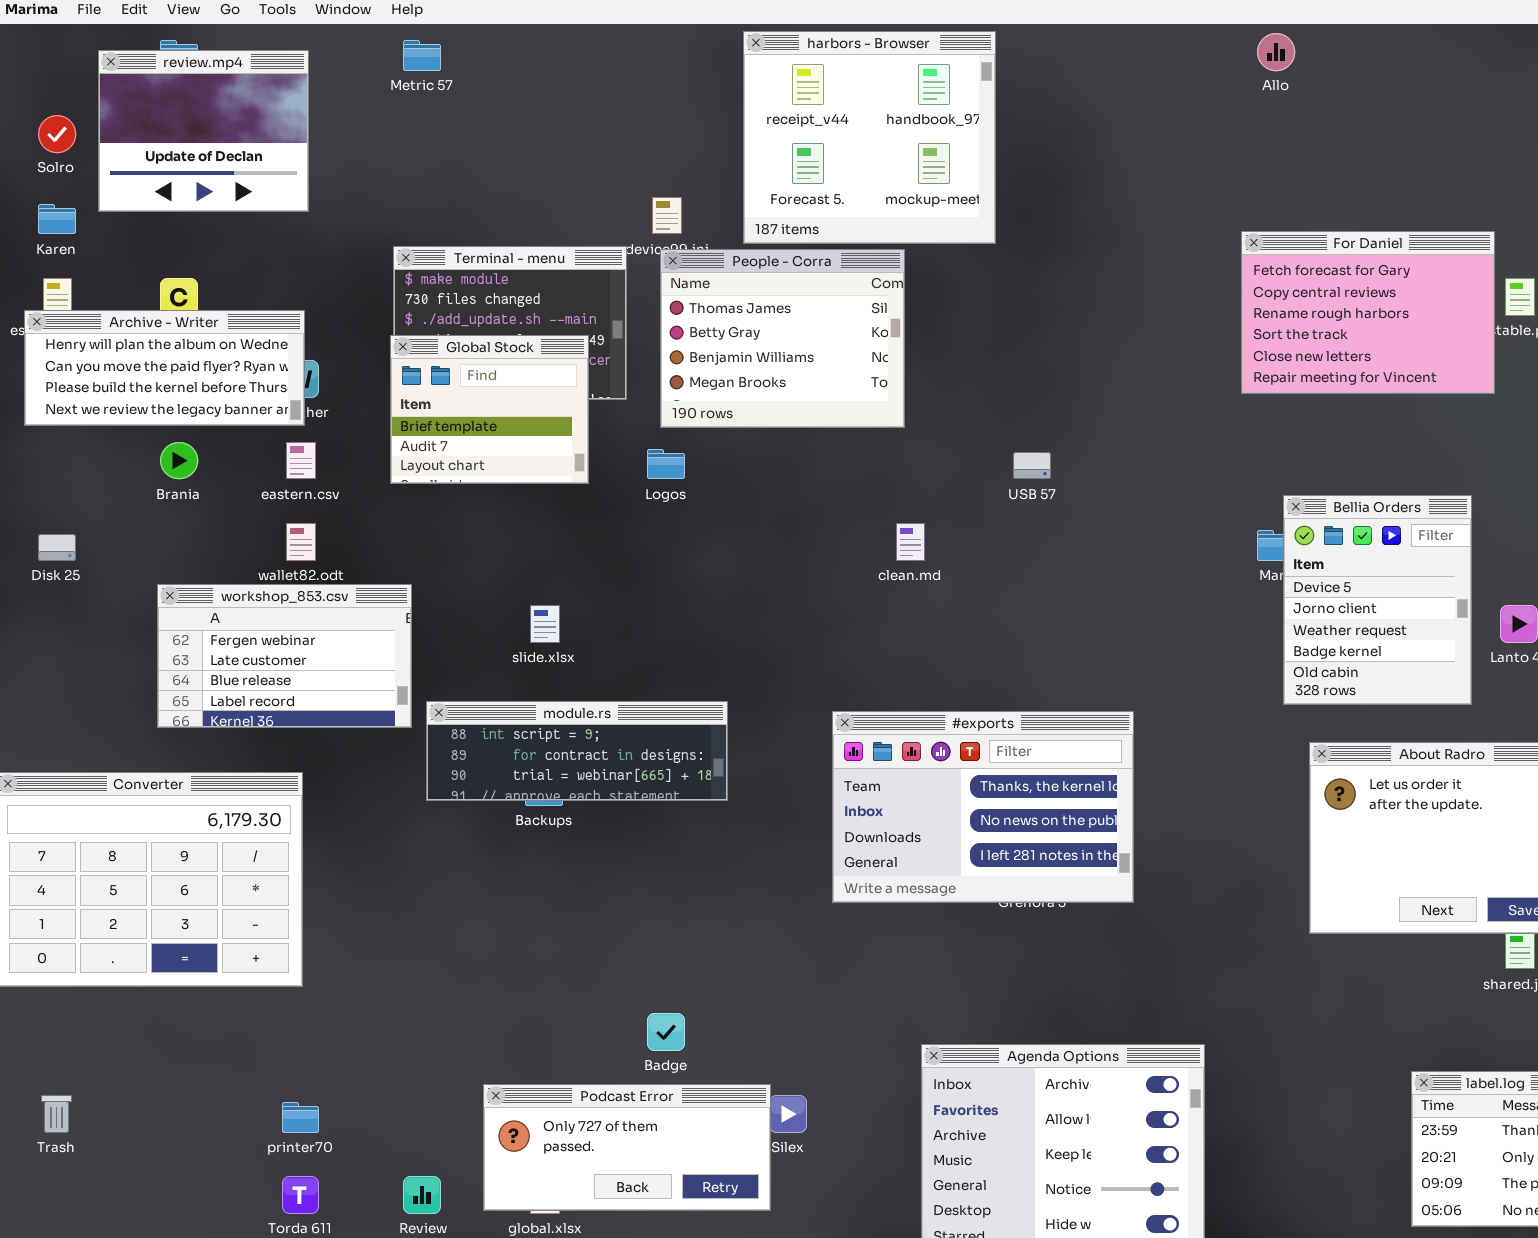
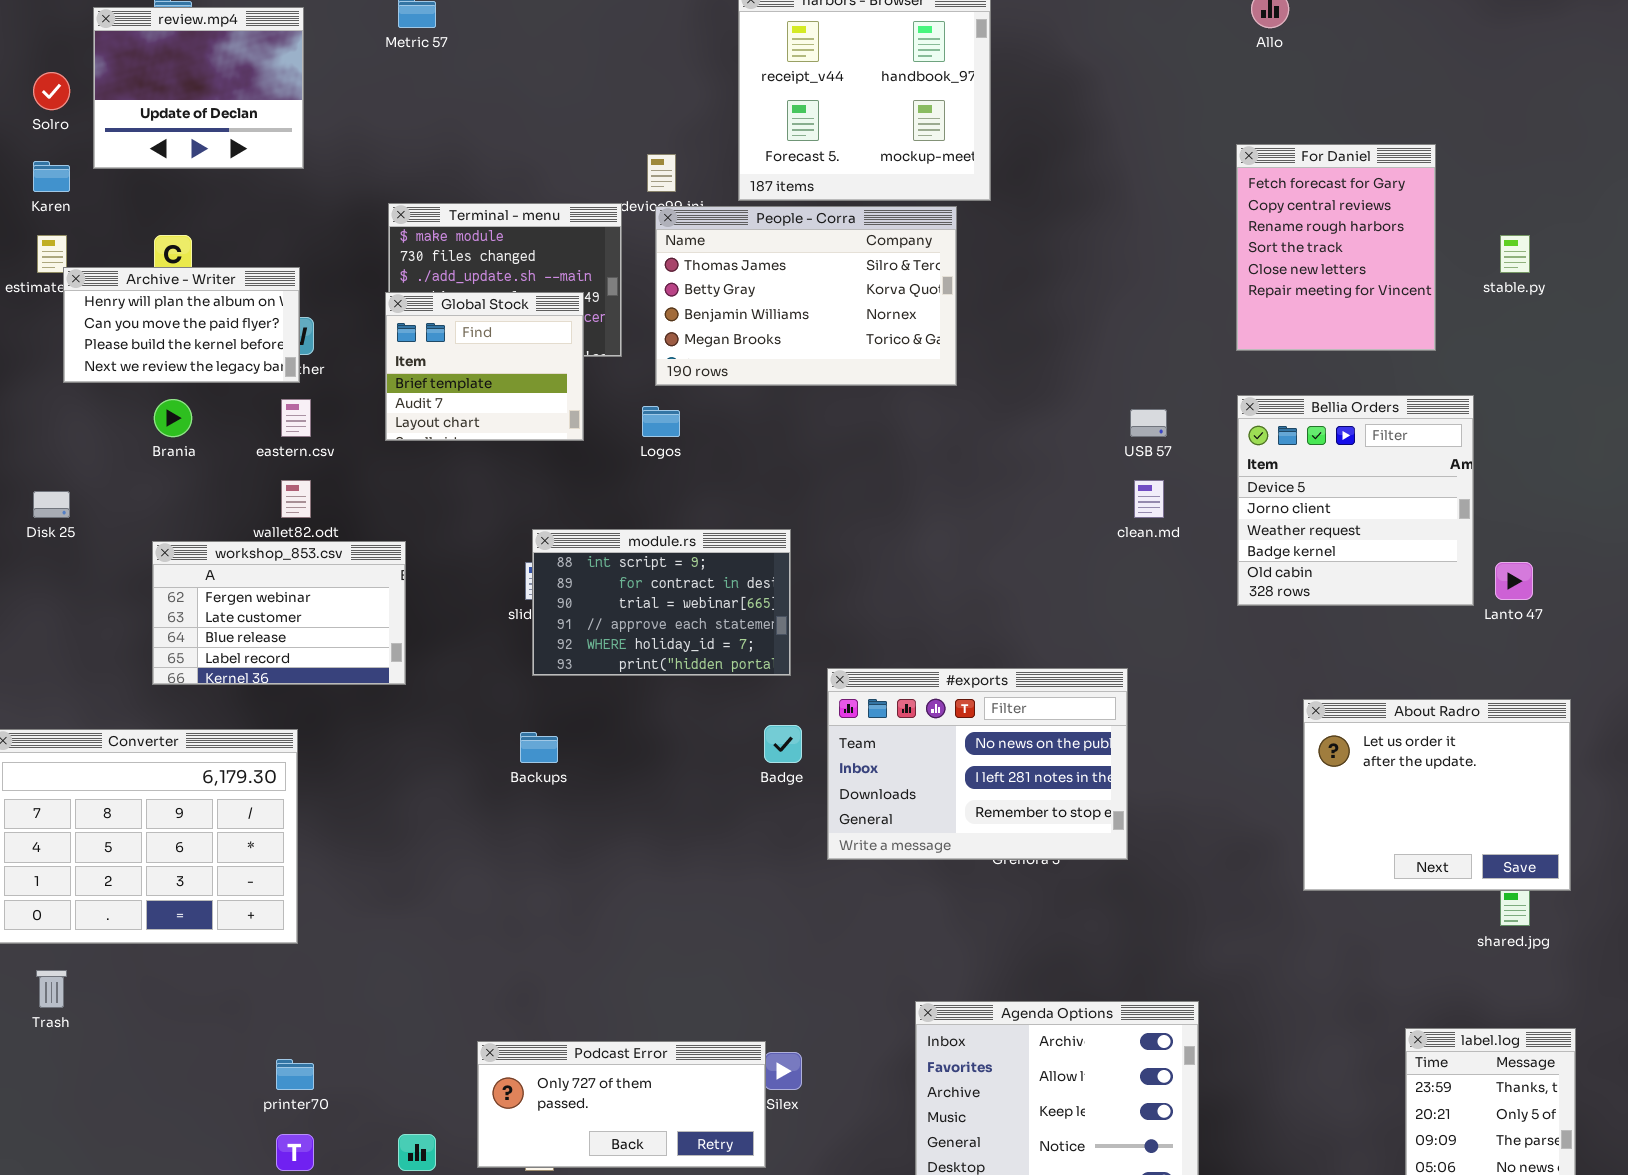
For Daniel: [1241,231,1495,394] -> [1236,144,1436,351], resized
People - Corra: [660,249,905,428] -> [655,206,957,386], resized
Archive - Writer: [24,310,305,426] -> [63,267,300,383], resized
USB 57: [1013,452,1051,479] -> [1130,409,1167,437], moved
Bellia Orders: [1283,495,1472,705] -> [1237,395,1474,606], moved, resized
clean.md: [896,523,925,561] -> [1134,480,1164,518], moved
module.rs: [426,701,728,801] -> [532,529,791,676], moved, resized
#exports: [832,711,1134,903] -> [827,668,1128,860], scrolled down 1 row
Badge: [647,1013,685,1051] -> [764,725,802,763], moved
Trash: [41,1095,72,1133] -> [36,970,67,1008], moved

